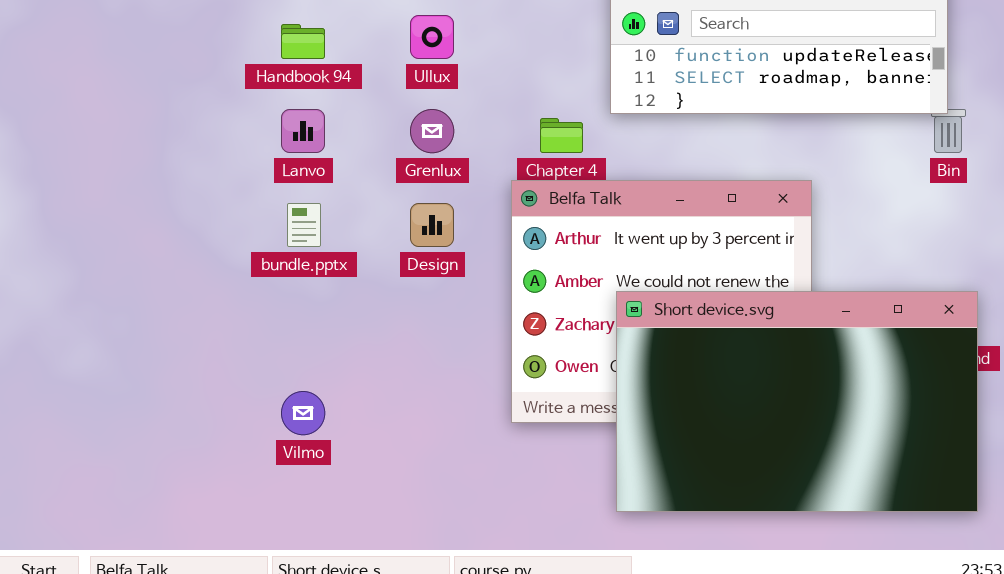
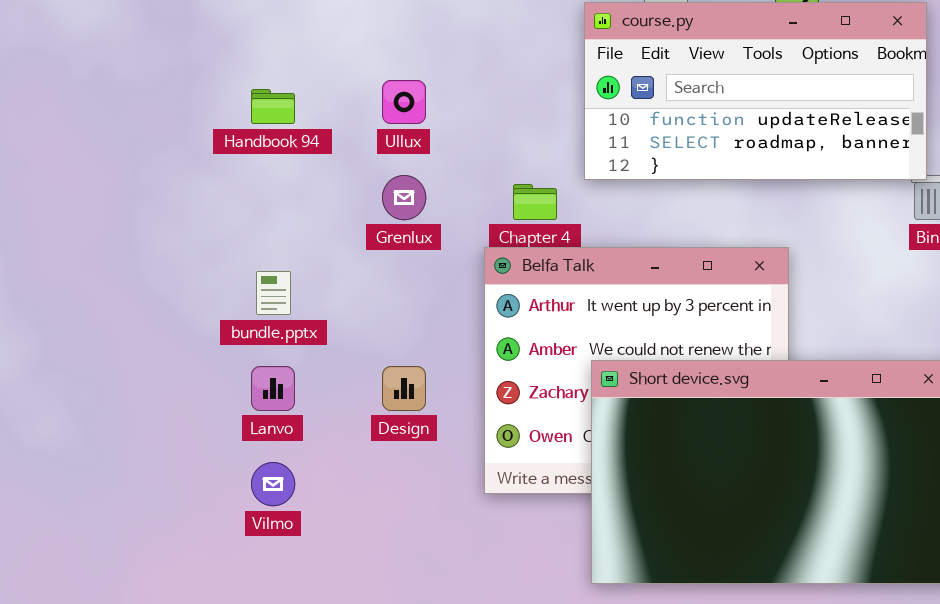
Lanvo: [281,109,325,153] -> [251,366,295,411], moved
Design: [410,203,454,247] -> [382,366,426,411], moved

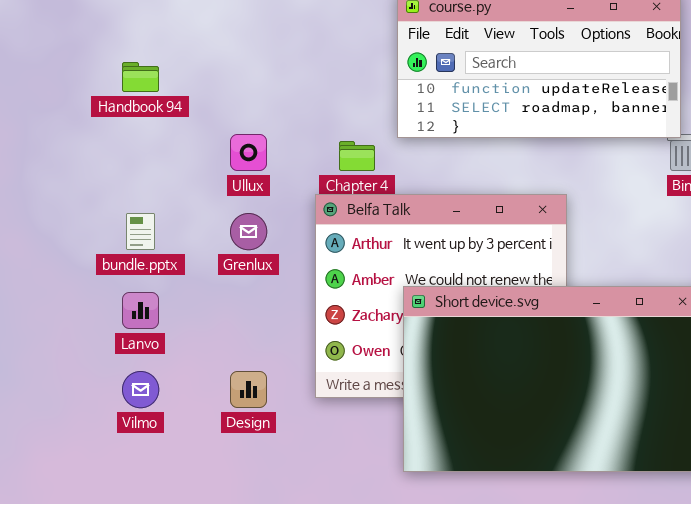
Ullux: [382,80,426,124] -> [230,134,267,171], moved
Grenlux: [382,175,426,220] -> [230,213,267,250], moved
Design: [382,366,426,411] -> [230,371,267,408], moved

